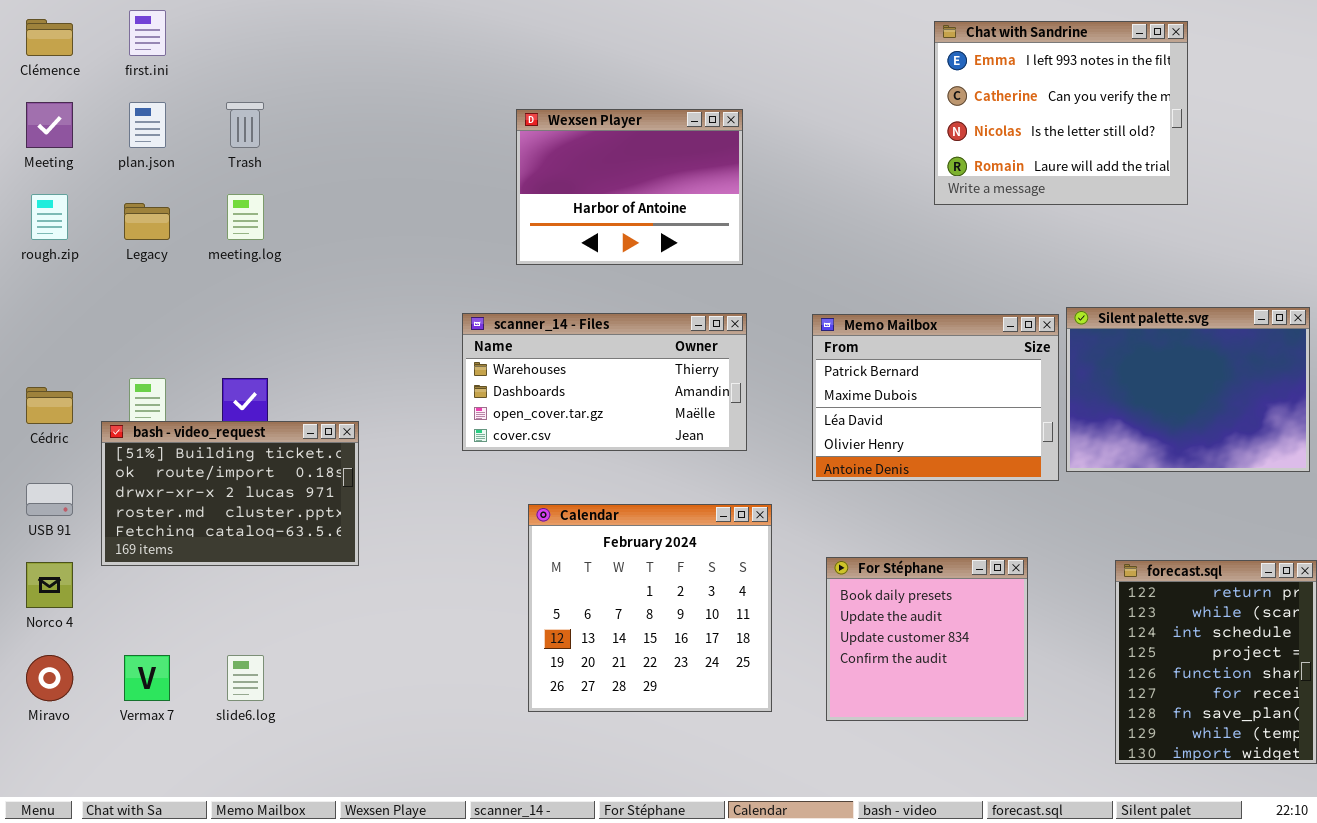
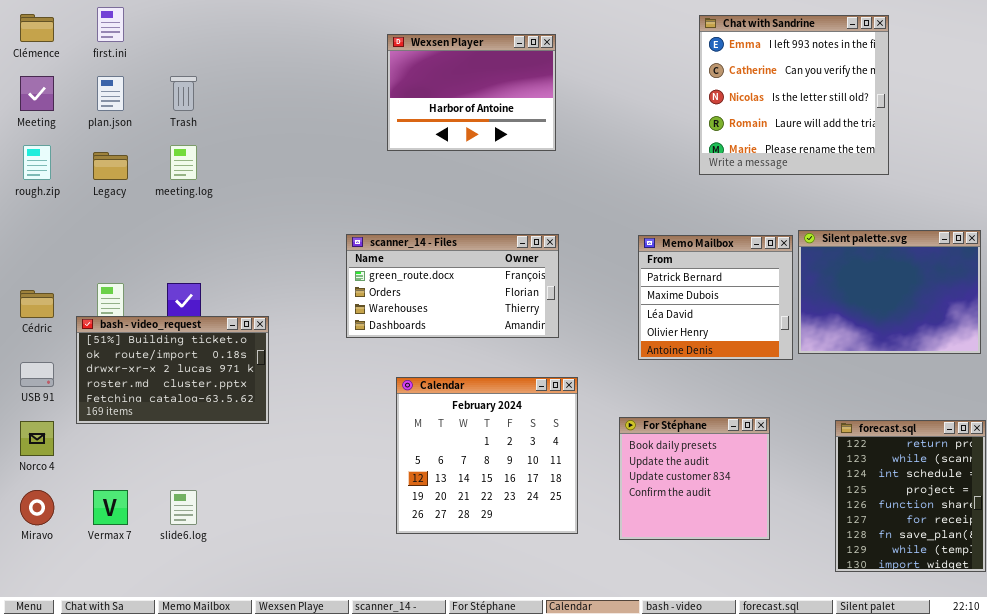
Chat with Sandrine: [934,21,1188,205] -> [699,15,889,175], resized
Wexsen Player: [516,109,743,265] -> [387,34,556,151], moved
scanner_14 - Files: [462,313,747,451] -> [346,234,559,338], scrolled up 2 rows
Memo Mailbox: [812,314,1059,481] -> [638,235,793,360], resized

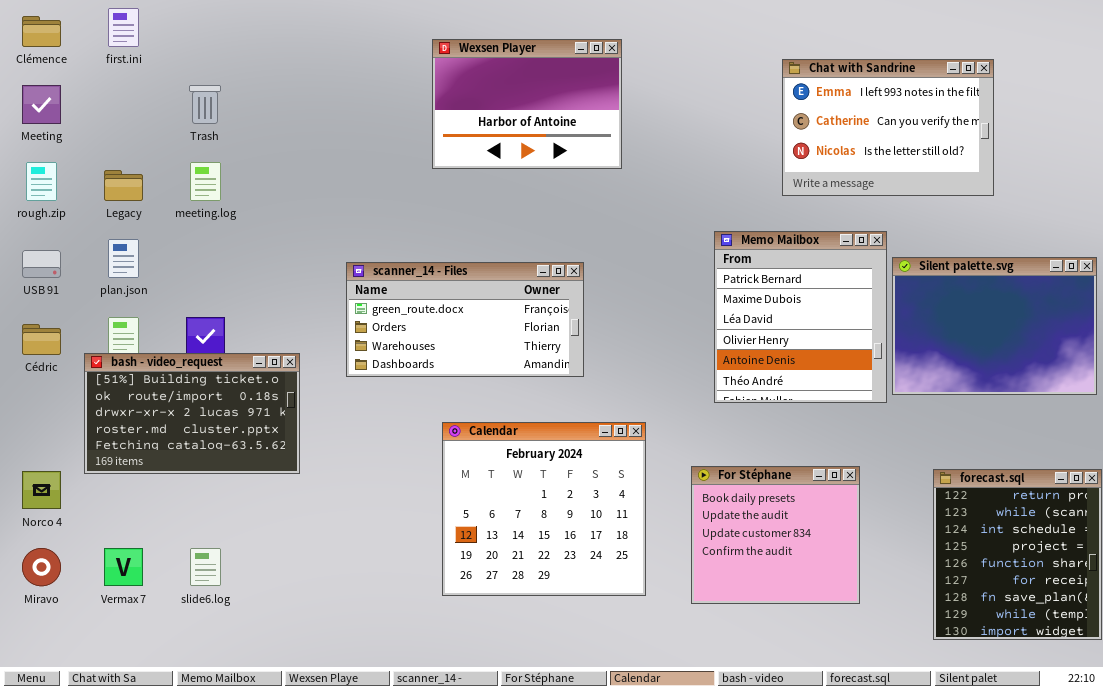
Chat with Sandrine: [699,15,889,175] -> [782,59,994,196], resized
plan.json: [97,76,124,111] -> [108,239,139,278], moved
scanner_14 - Files: [346,234,559,338] -> [346,262,584,377], moved
Memo Mailbox: [638,235,793,360] -> [714,231,887,403], resized
USB 91: [20,362,54,387] -> [22,250,61,278], moved

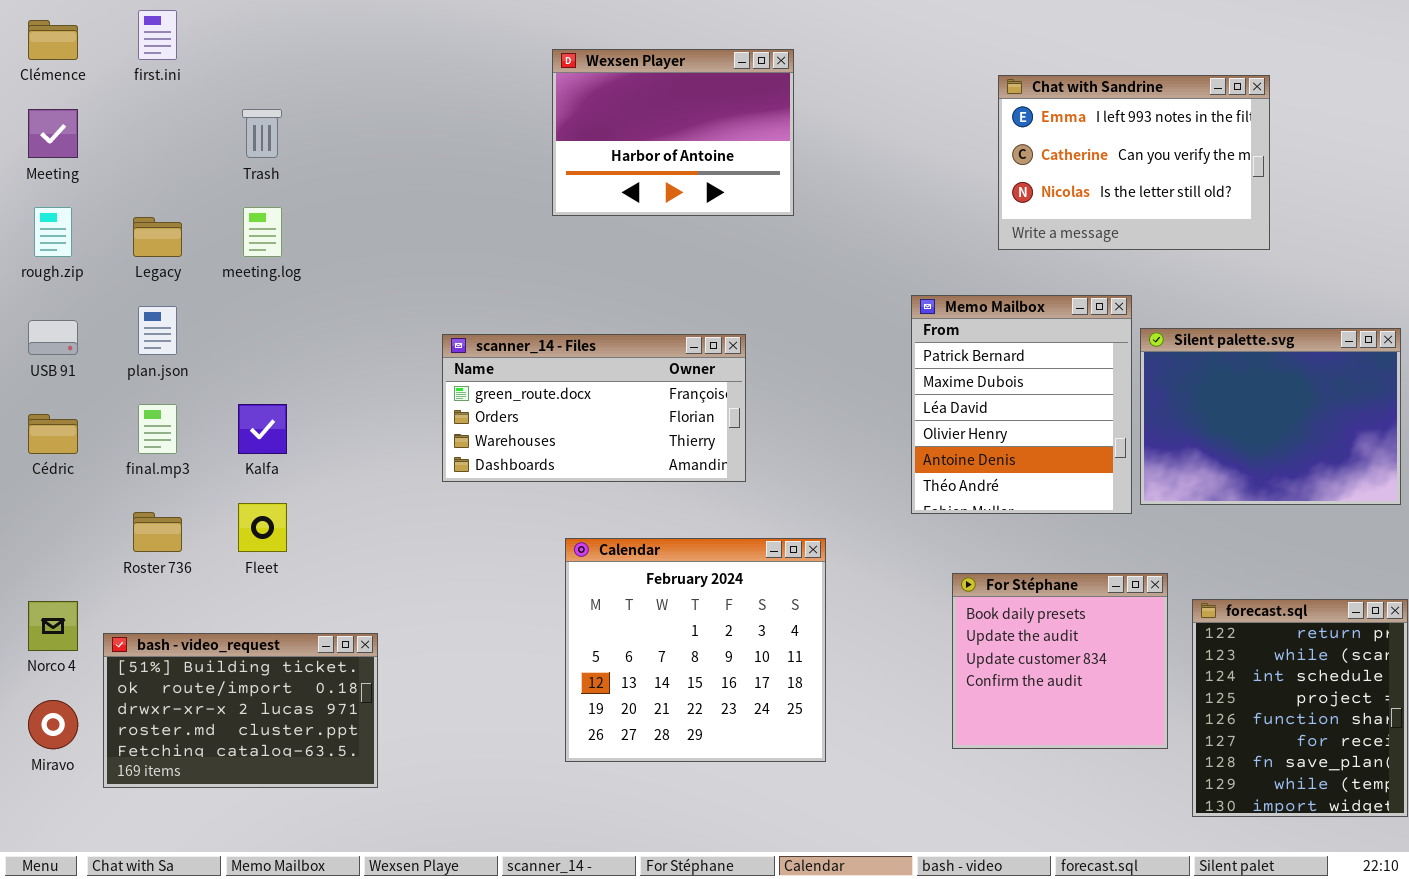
bash - video_request: [84,353,300,474] -> [103,633,378,788], moved
For Stéphane: [691,466,860,604] -> [952,573,1168,749], moved

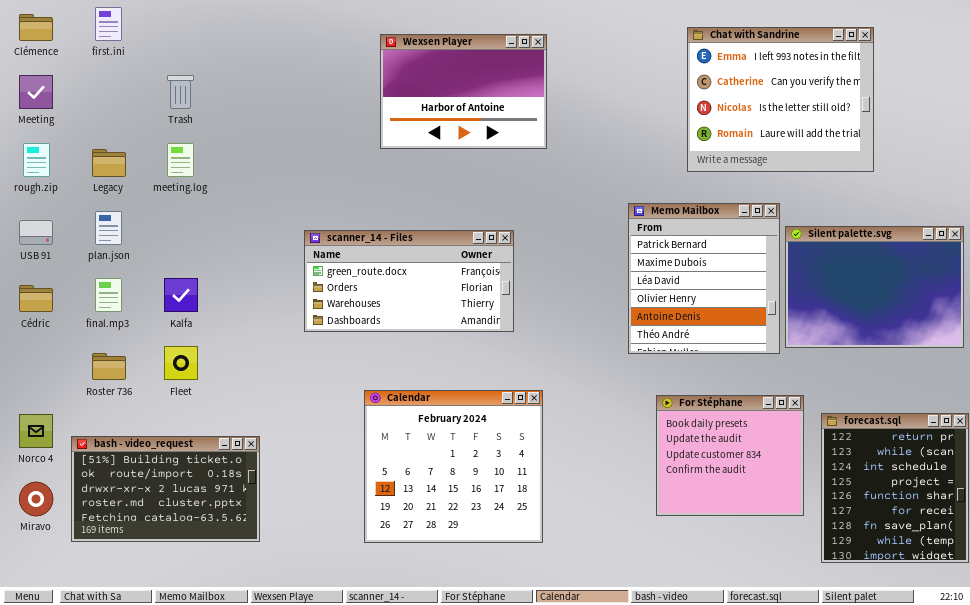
Chat with Sandrine: [998,75,1270,250] -> [687,27,874,172], resized
Calendar: [565,538,826,762] -> [364,390,543,543], moved

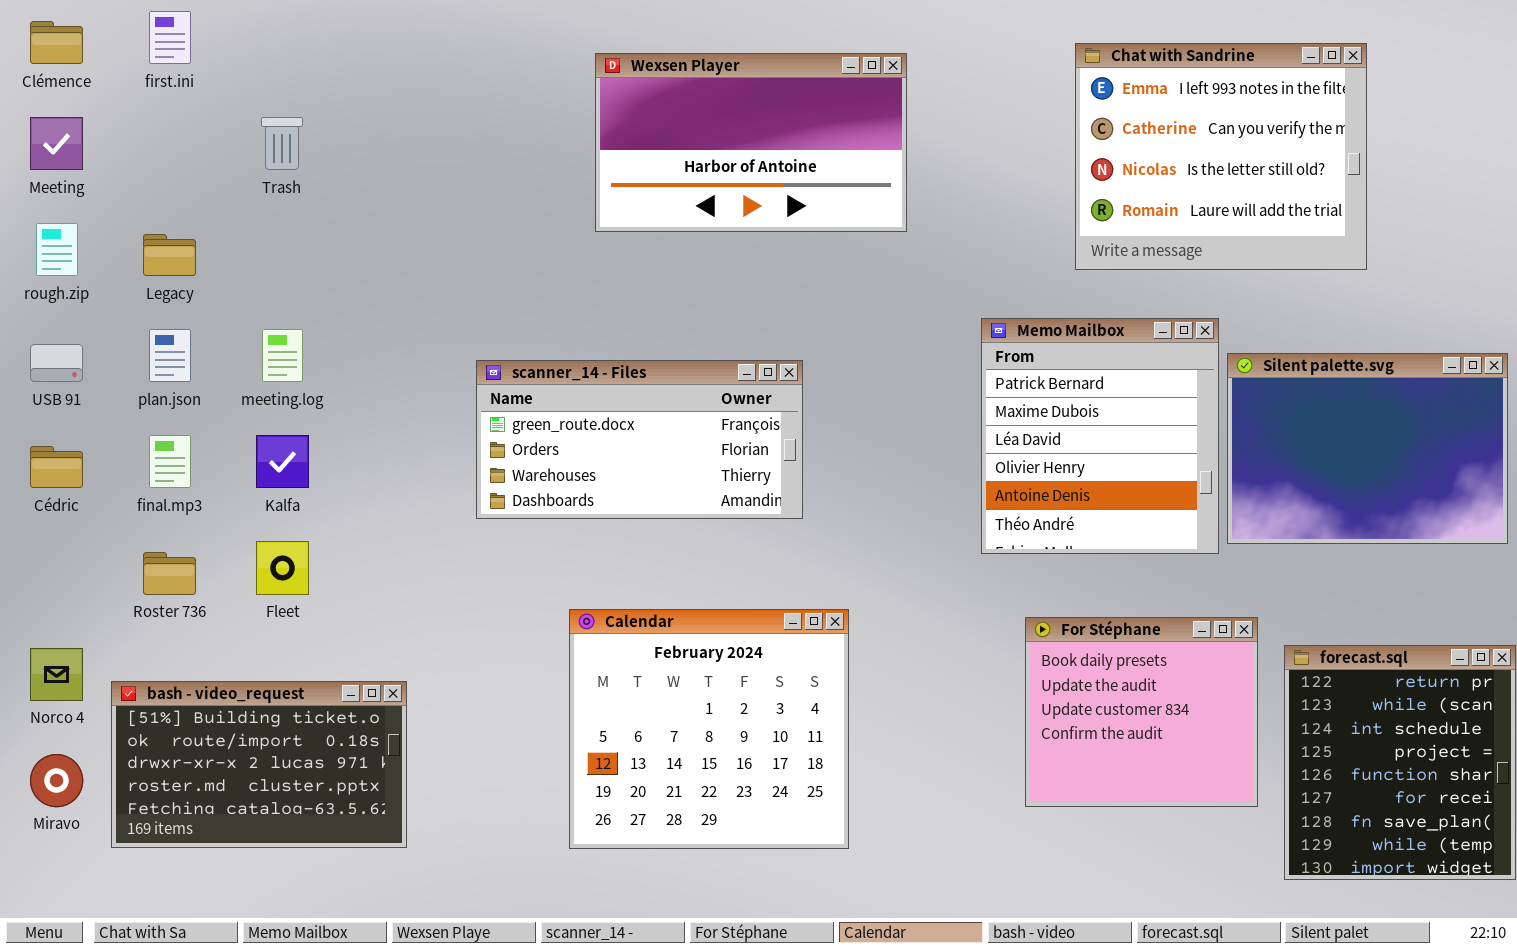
Wexsen Player: [380,34,547,149] -> [595,53,907,232], resized
meeting.log: [167,143,194,177] -> [262,329,303,382], moved

